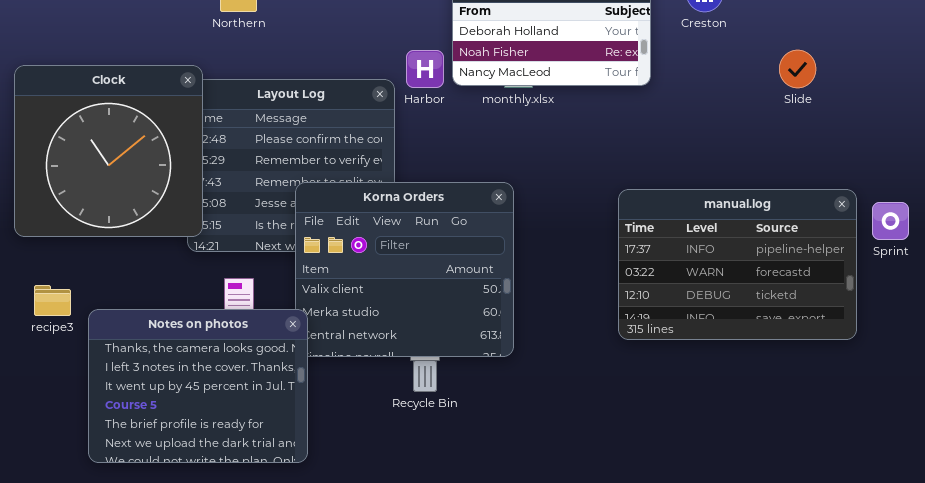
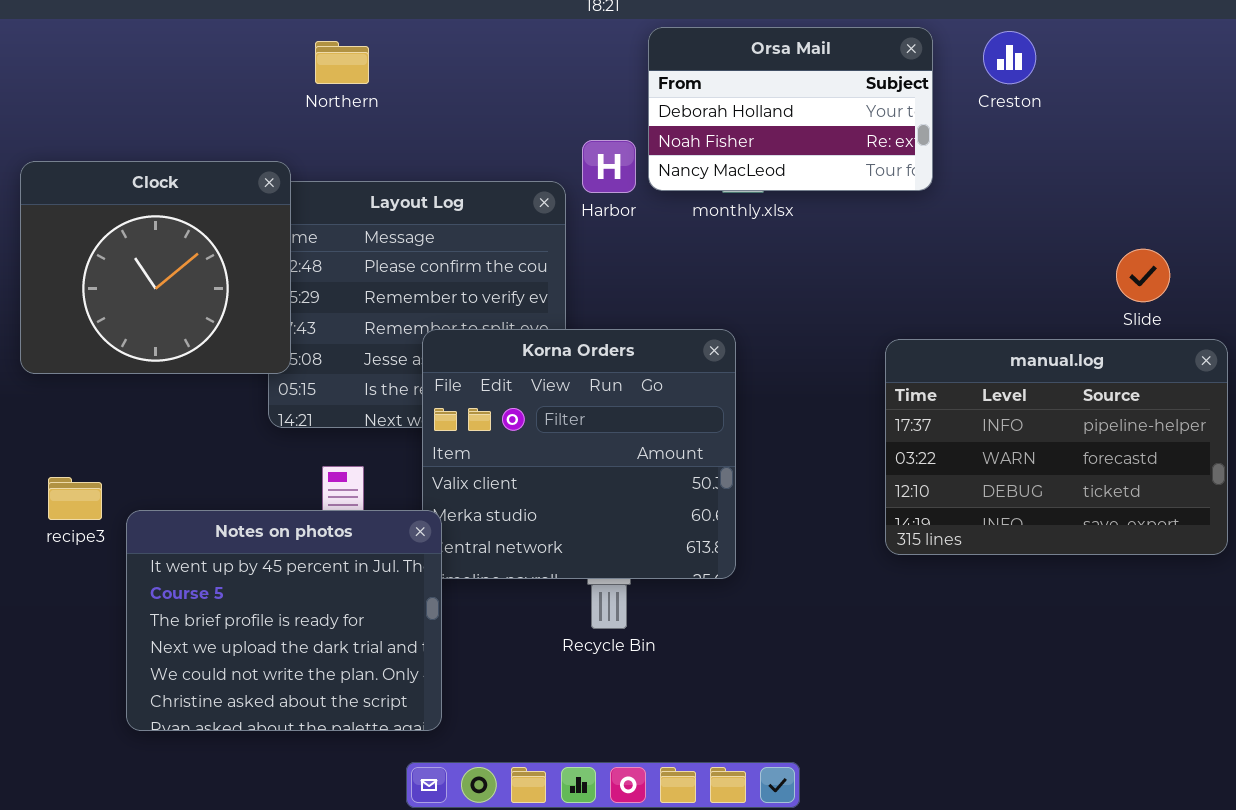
Slide: [779,50,816,88] -> [1116,249,1170,302], moved
Clock: [14,65,203,237] -> [20,161,291,374], resized
Notes on photos: [88,309,308,463] -> [126,510,442,731], scrolled down 2 rows

